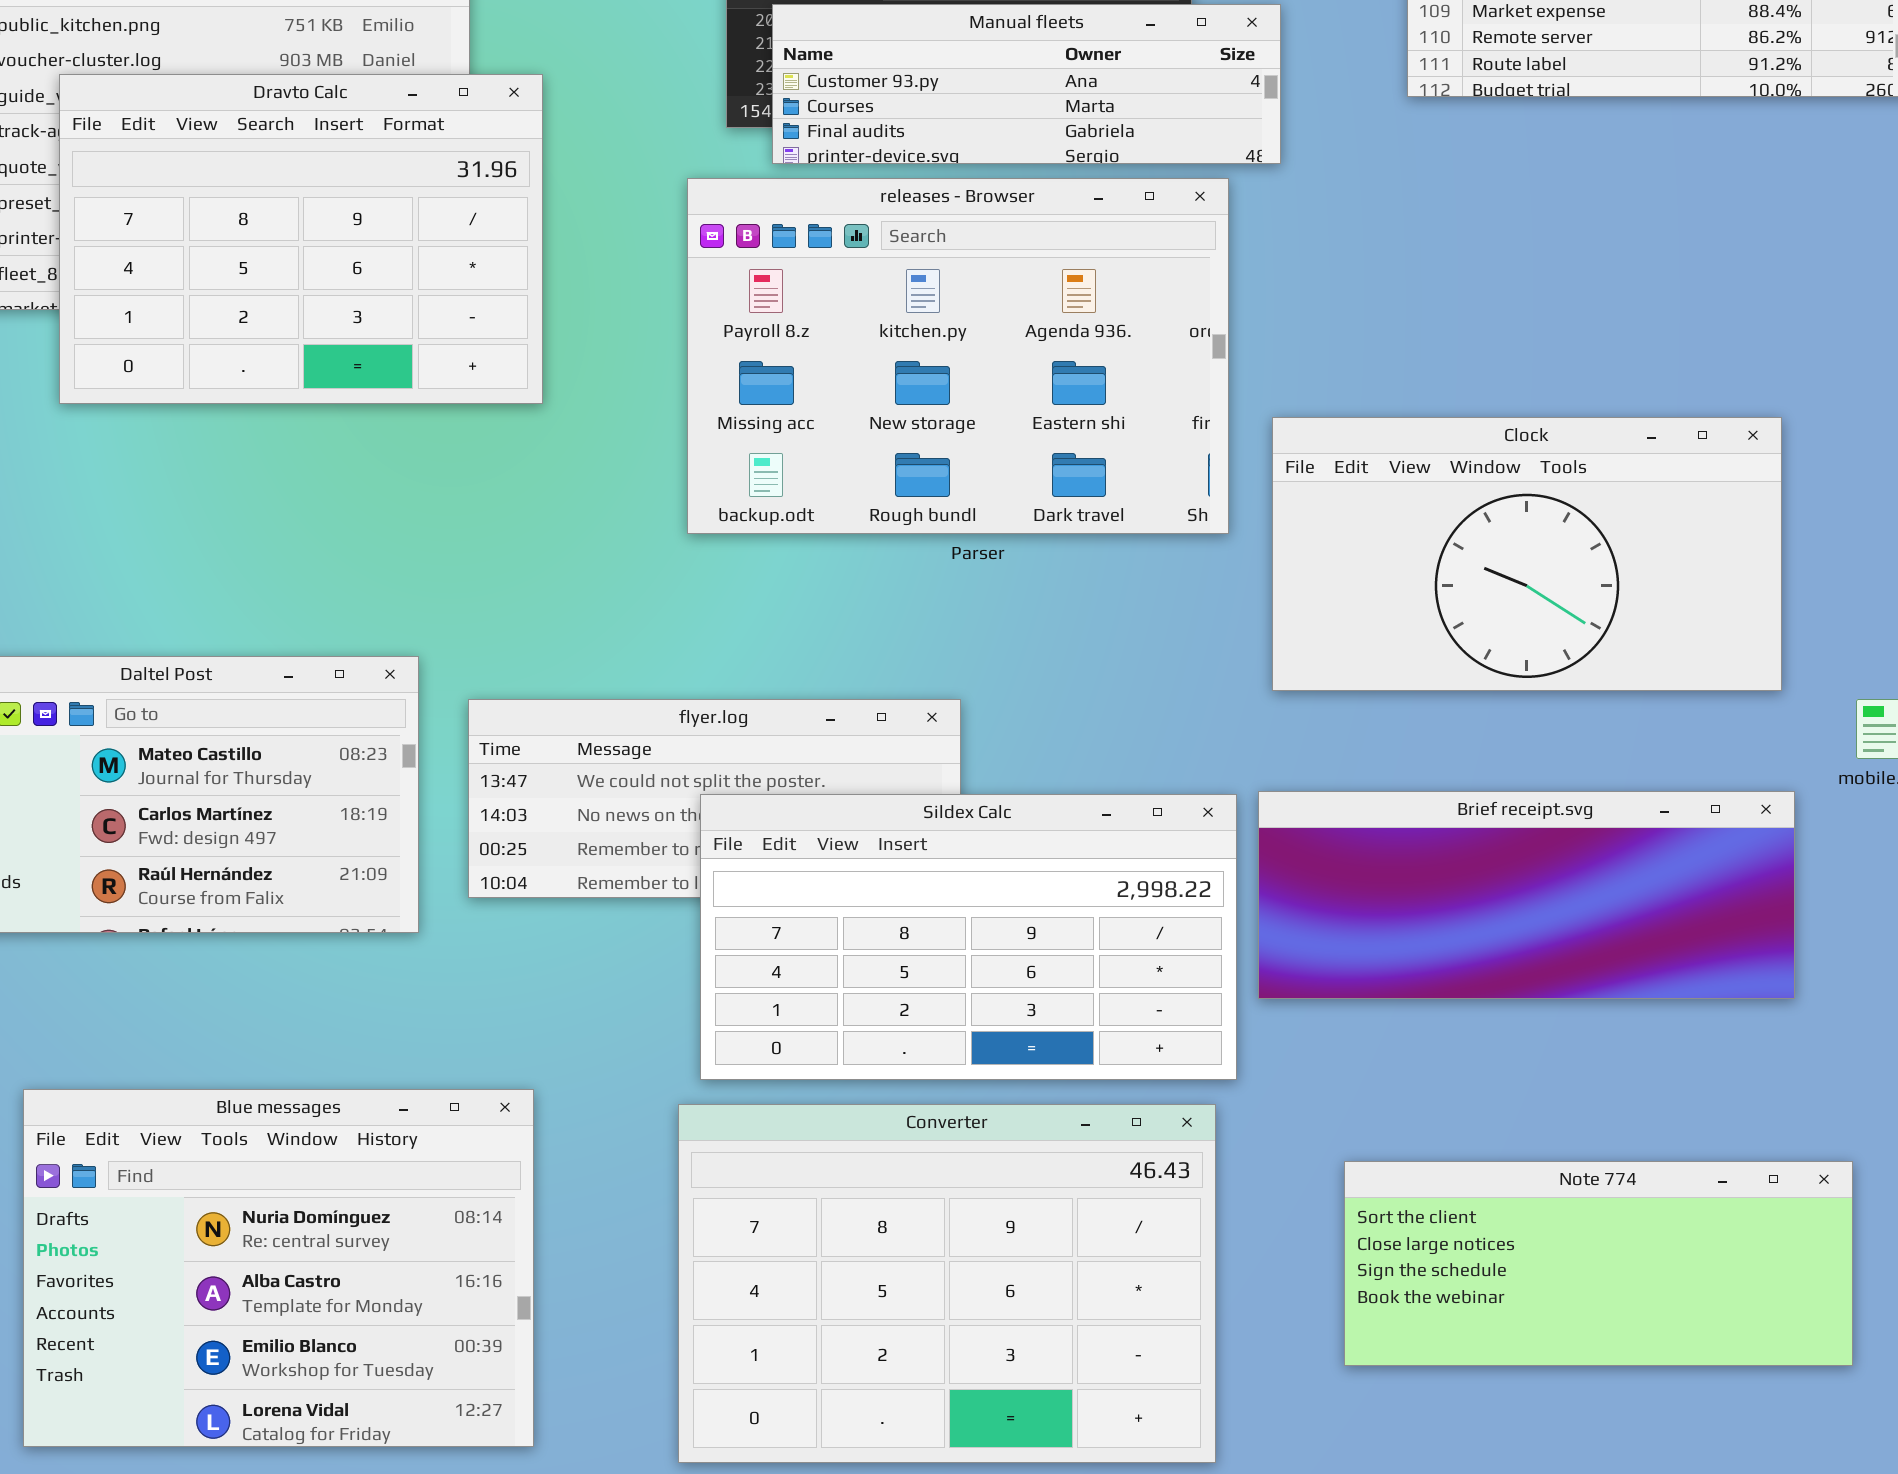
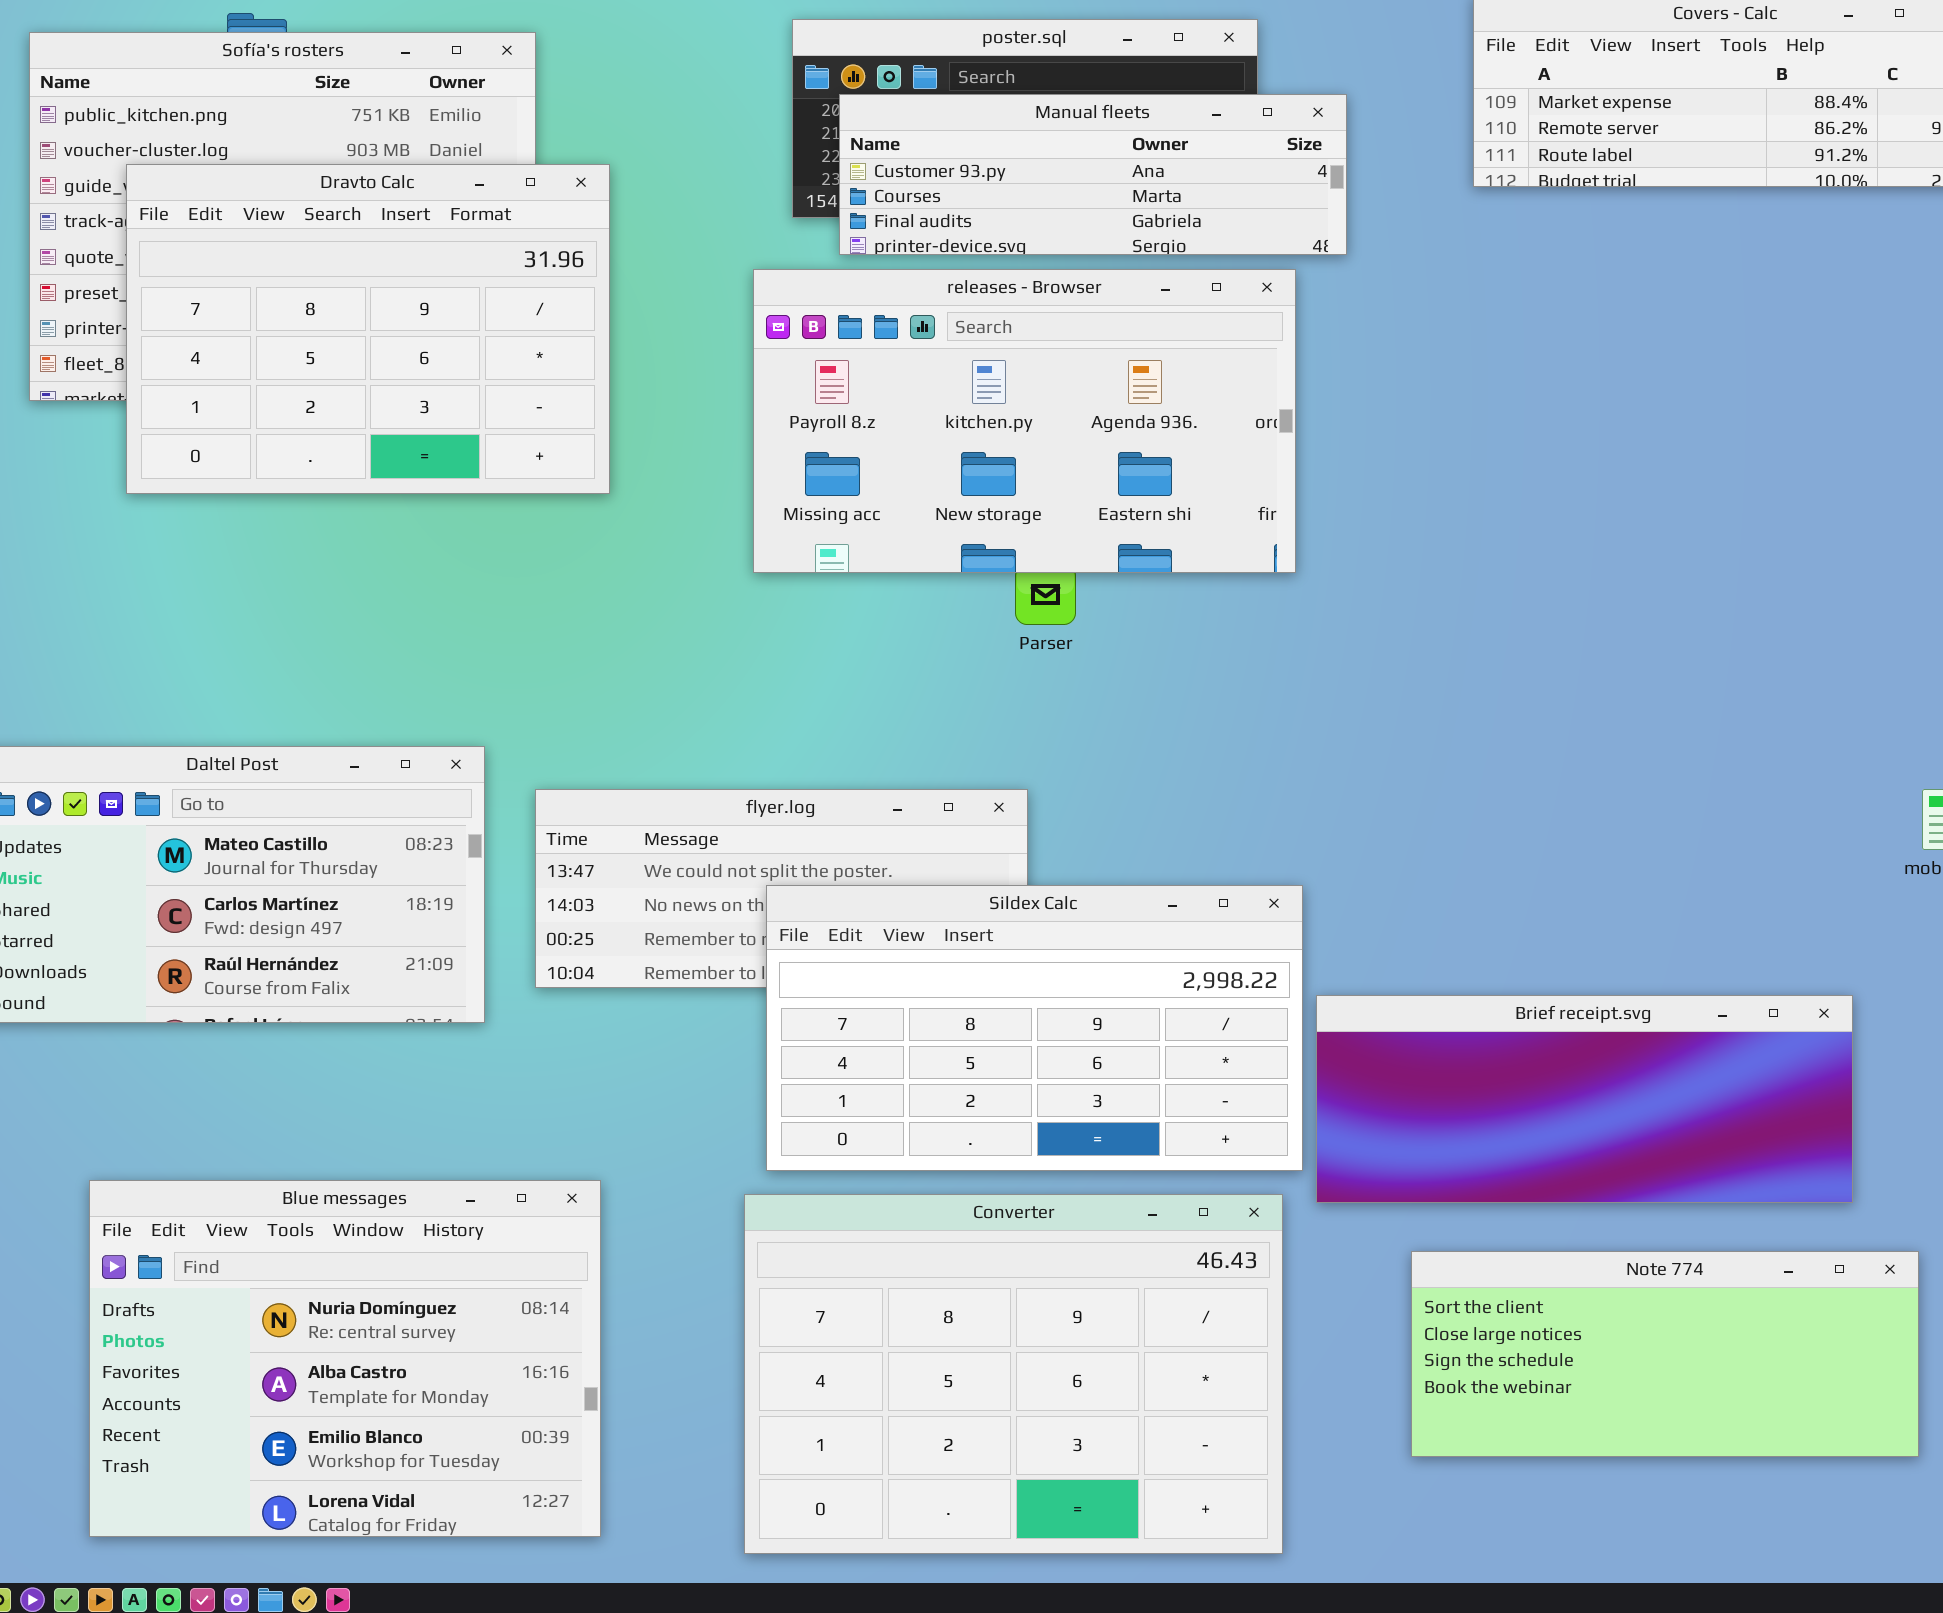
releases - Browser: [687,178,1229,534] -> [753,269,1296,573], resized
Clock: [1272,417,1782,691] -> none, closed
Brief receipt.svg: [1258,791,1795,999] -> [1316,995,1853,1203], moved

